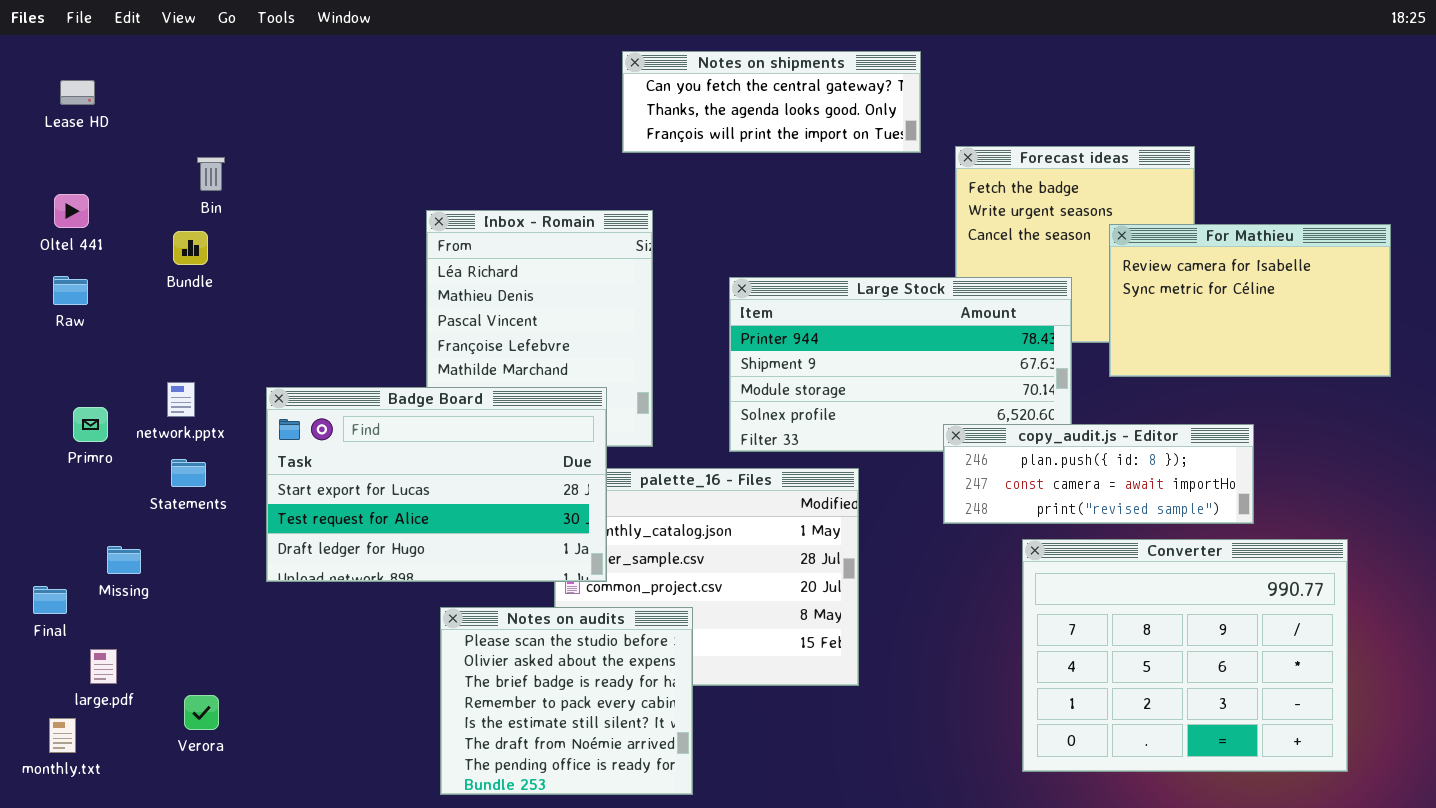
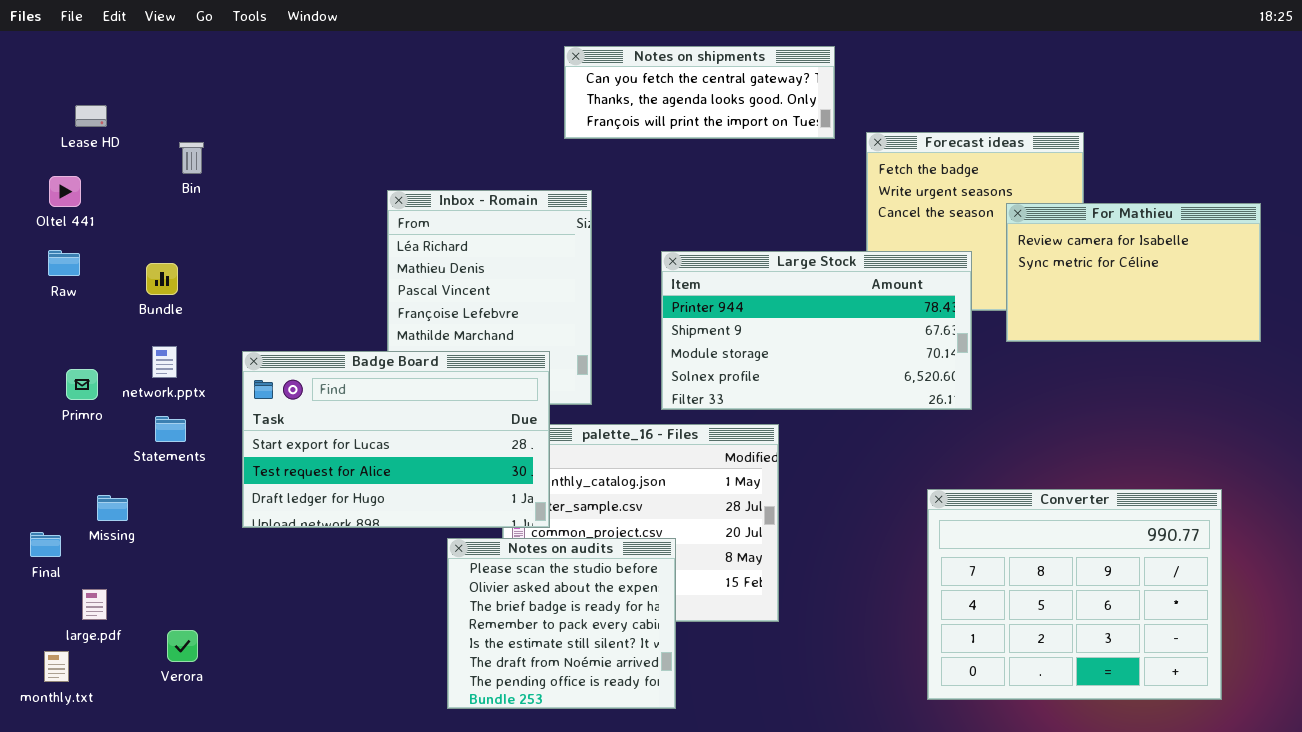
Lease HD: [60,80,95,105] -> [75,105,107,127], moved
Bundle: [173,231,208,265] -> [146,263,178,295], moved
copy_audit.js - Editor: [943,424,1254,524] -> none, closed
Notes on audits: [440,607,693,795] -> [447,538,676,709], moved

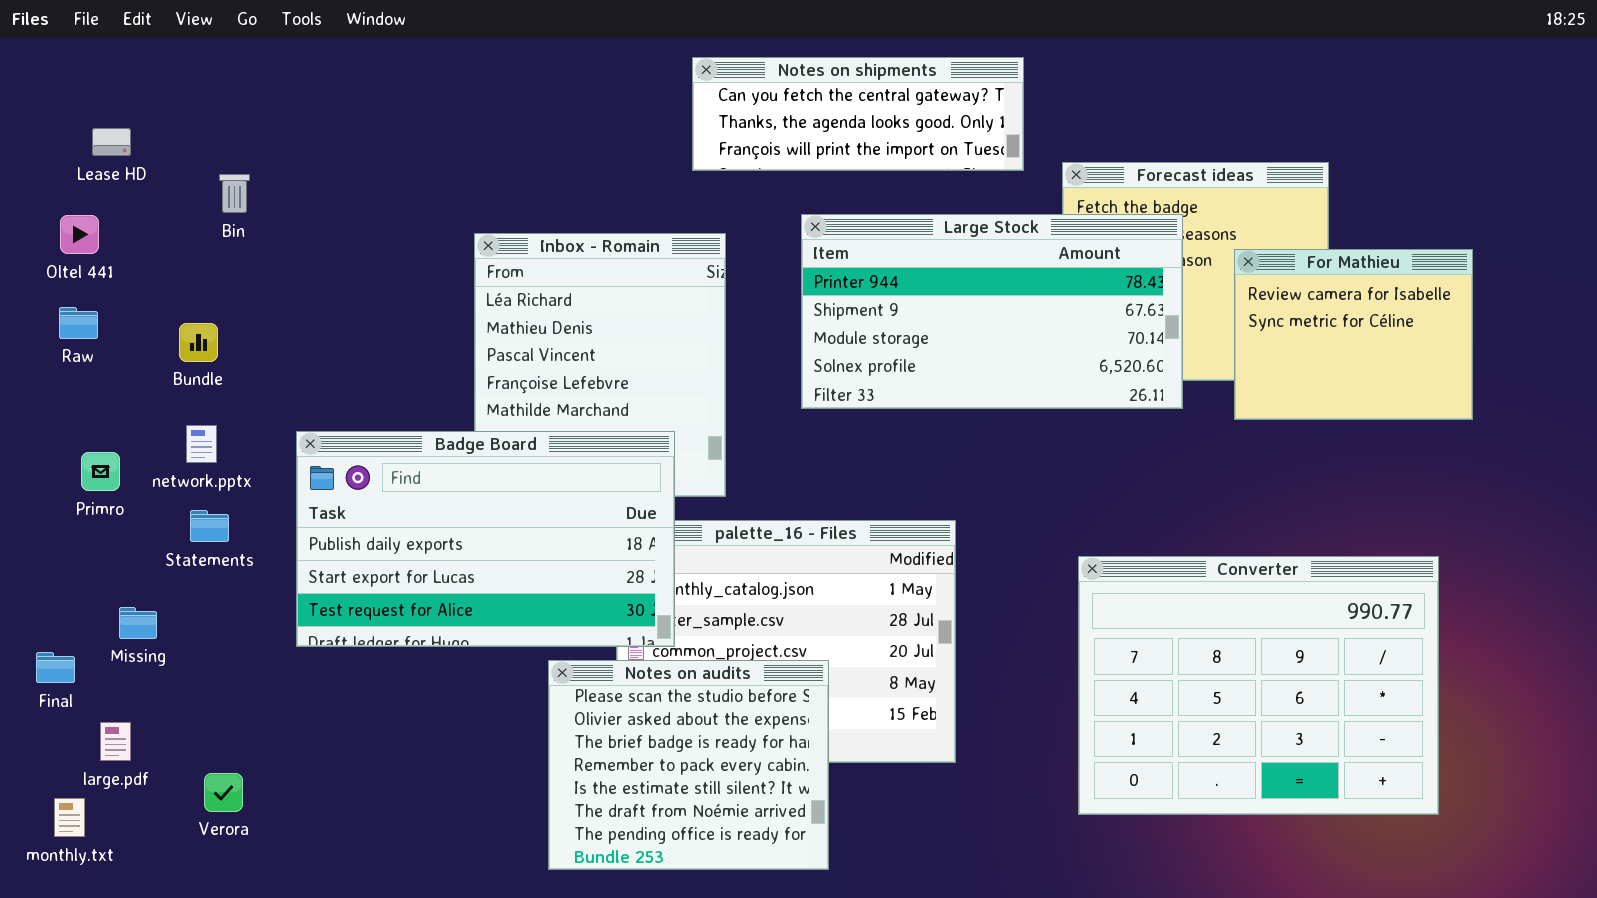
For Mathieu: [1006,203,1261,342] -> [1234,249,1473,420], resized
Large Stock: [661,251,972,410] -> [801,214,1183,409], moved
Badge Board: [242,351,550,528] -> [296,431,675,647], scrolled up 1 row
Converter: [927,489,1222,700] -> [1078,556,1439,815], moved

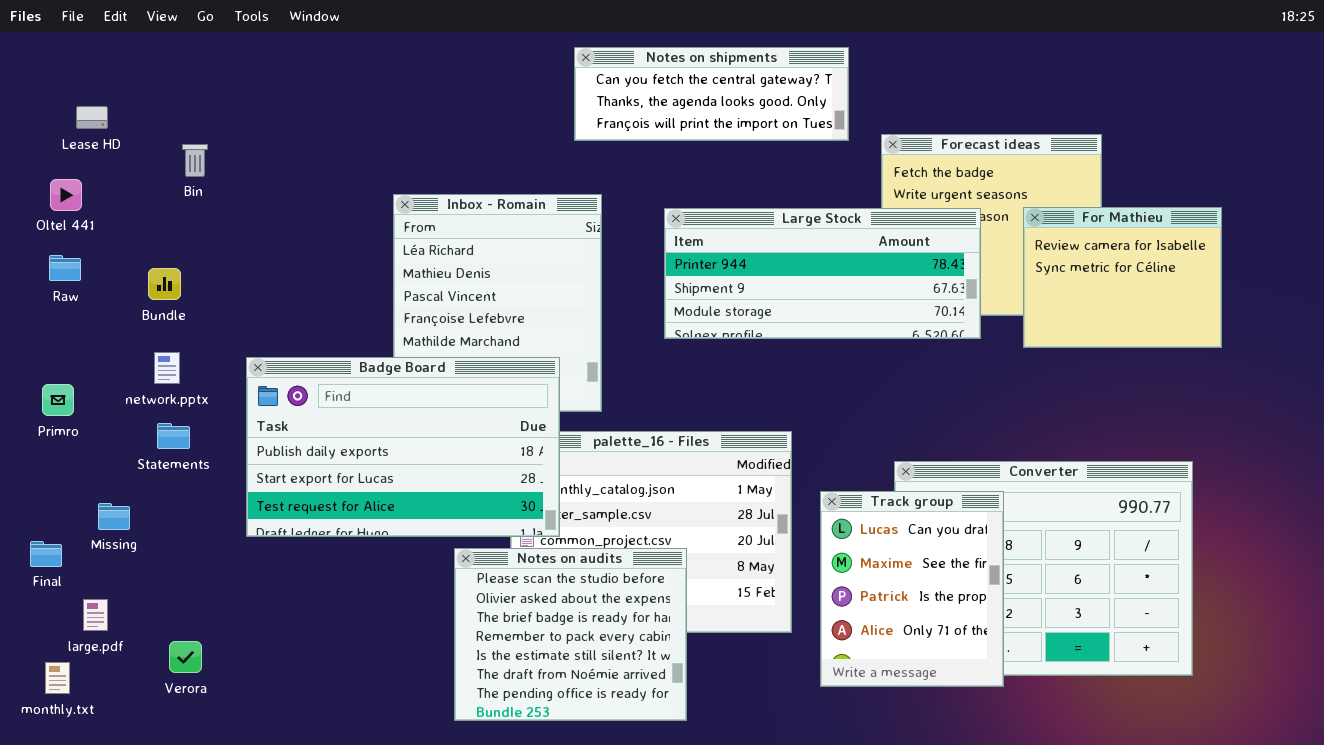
Large Stock: [801,214,1183,409] -> [664,208,981,339], resized
Primro: [81,452,120,491] -> [42,384,74,416], moved
Track group: none -> [820,491,1004,687], opened

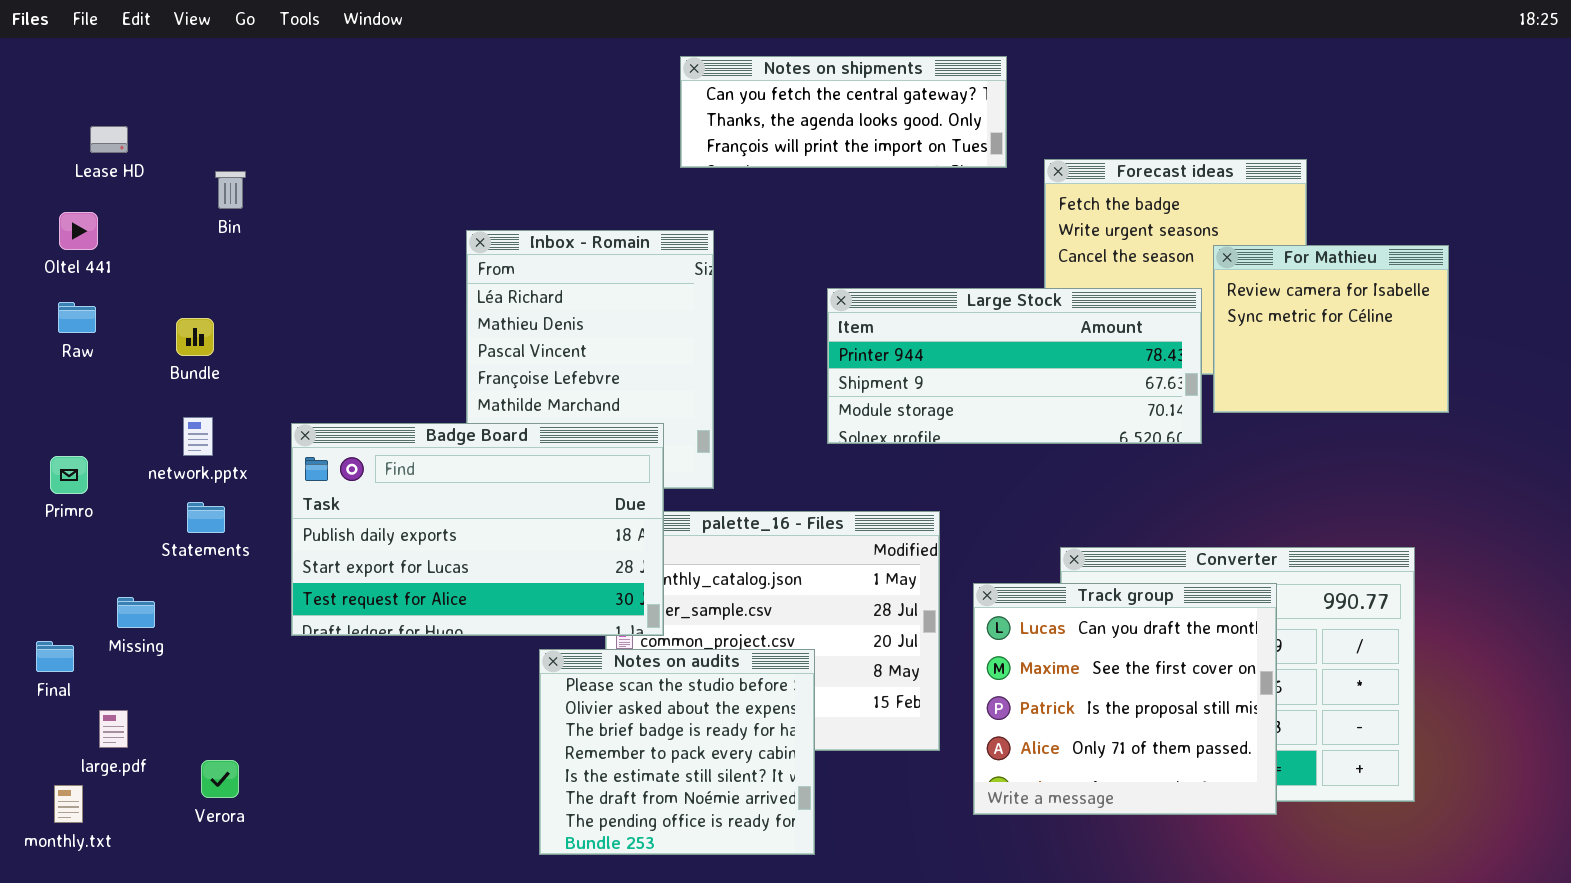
Large Stock: [664,208,981,339] -> [827,288,1202,444], moved
Track group: [820,491,1004,687] -> [973,583,1277,815], resized

